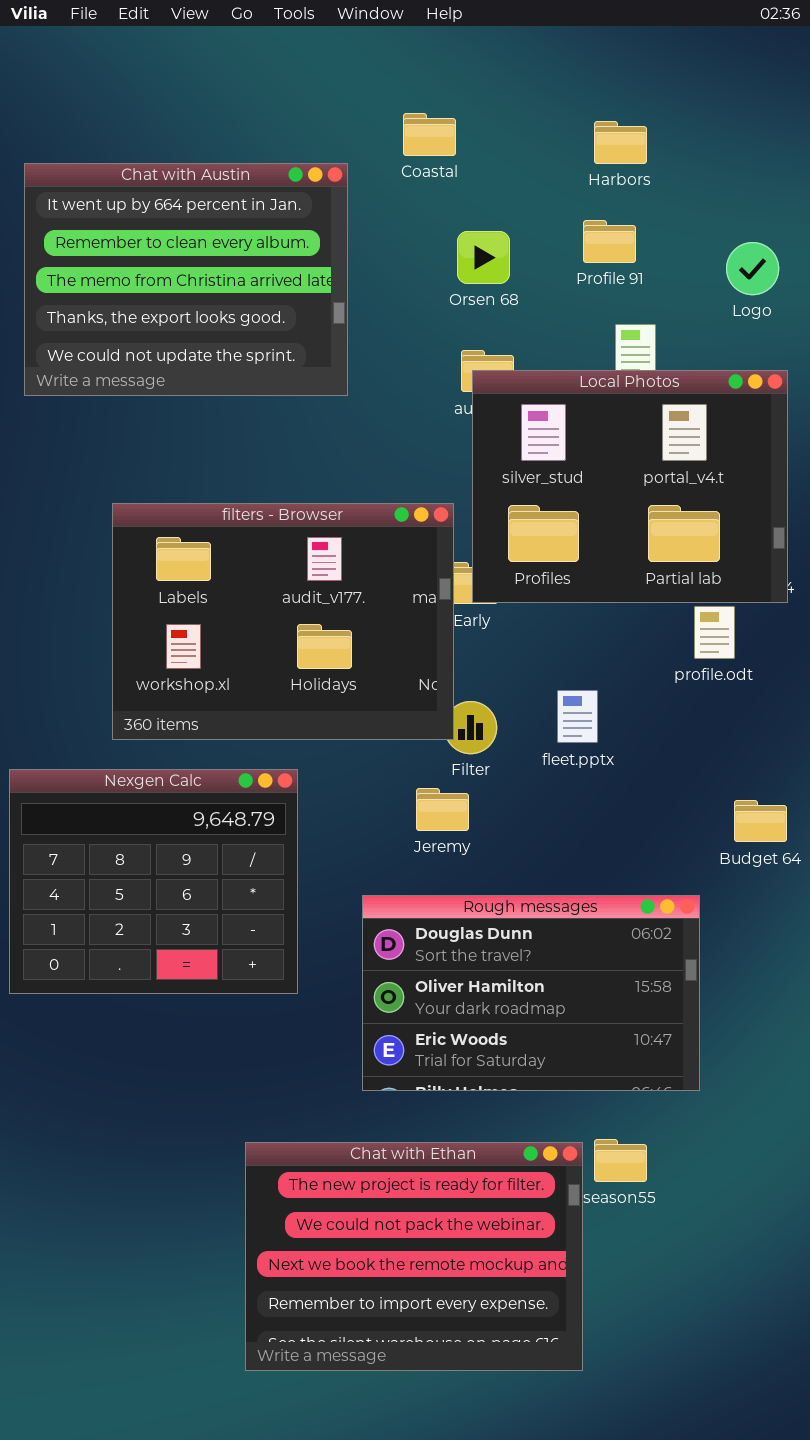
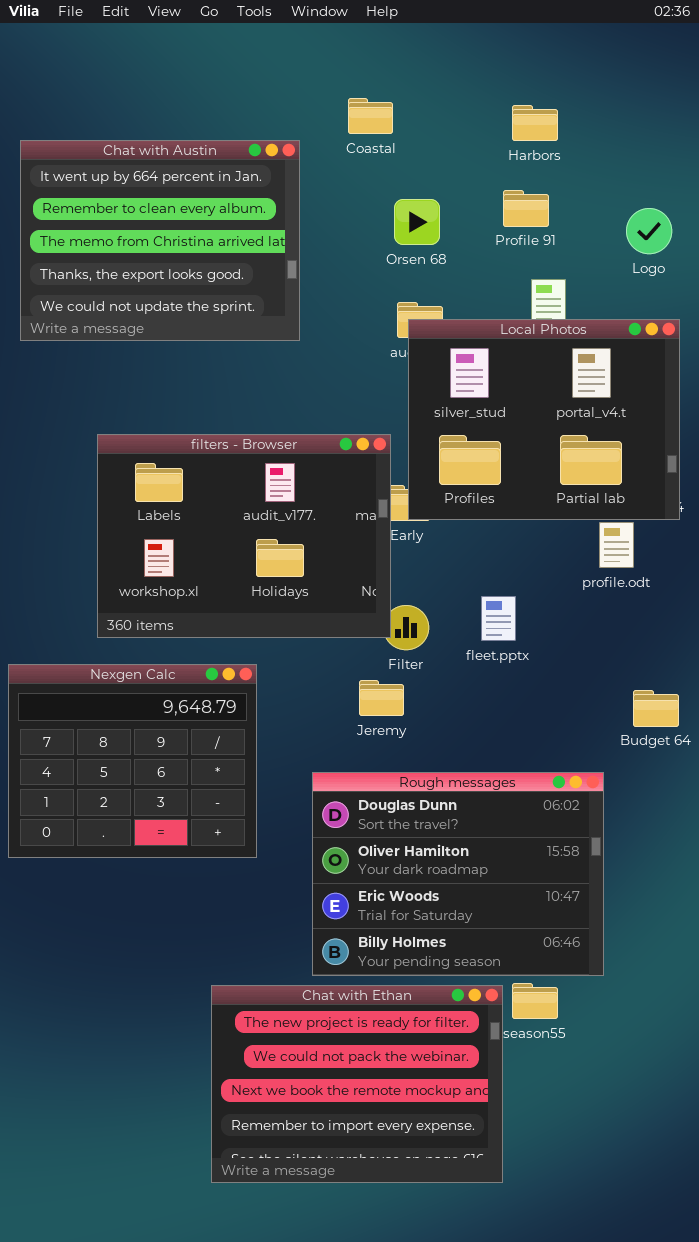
Rough messages: [362,895,700,1091] -> [312,772,604,976], resized

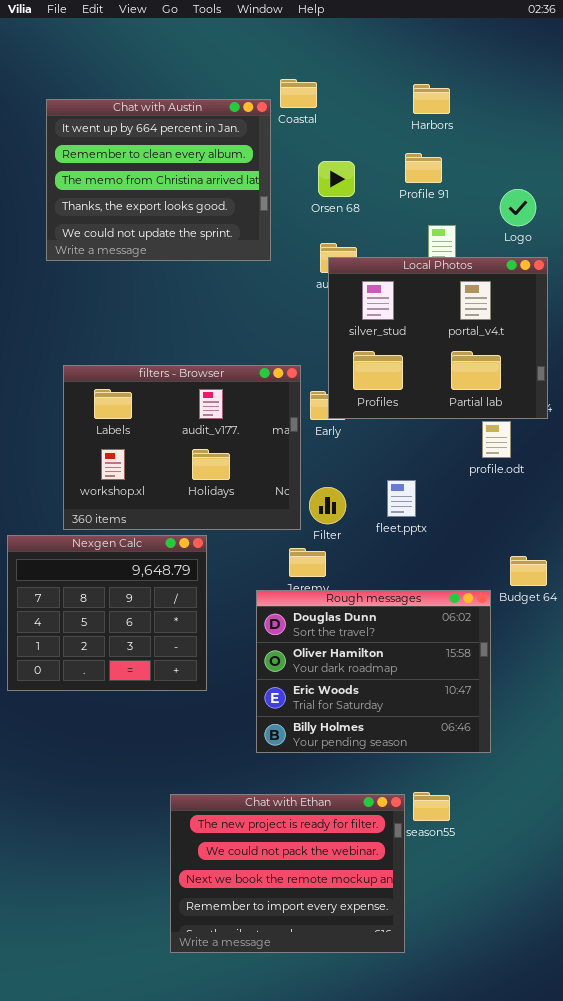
Chat with Austin: [20,140,300,341] -> [46,99,271,261], moved
Logo: [626,208,672,254] -> [500,189,536,226], moved
filters - Browser: [97,434,391,638] -> [63,365,301,530], moved
Rough messages: [312,772,604,976] -> [256,590,491,753], moved

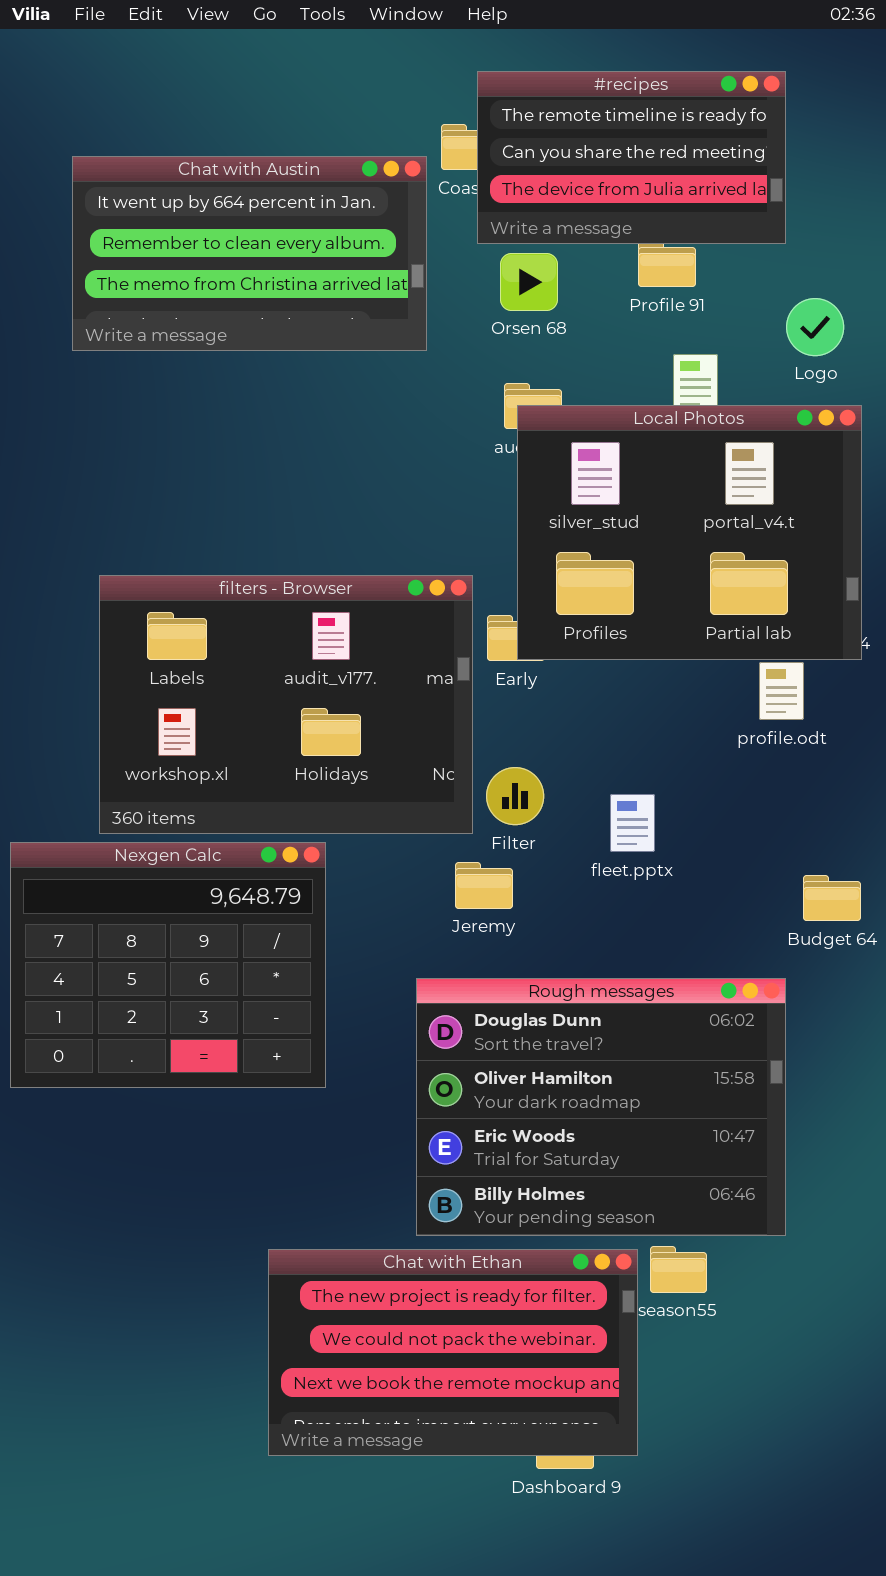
#recipes: none -> [477,71,786,244], opened
Chat with Austin: [46,99,271,261] -> [72,156,427,351], resized
fleet.pptx: [387,480,416,517] -> [610,794,655,852], moved
Rough messages: [256,590,491,753] -> [416,978,786,1236], moved
Chat with Ethan: [170,794,405,953] -> [268,1249,638,1456], resized

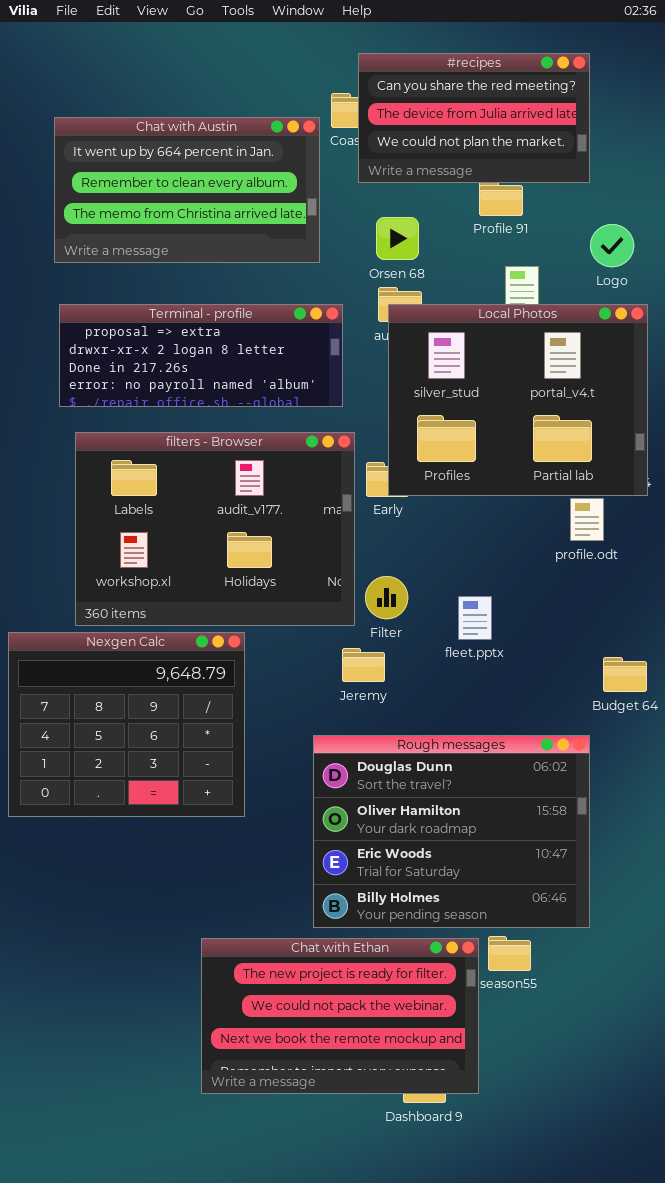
#recipes: [477,71,786,244] -> [358,53,590,183], scrolled down 1 row
Orsen 68: [500,253,558,311] -> [376,217,419,260], moved
Terminal - profile: none -> [59,304,343,407], opened

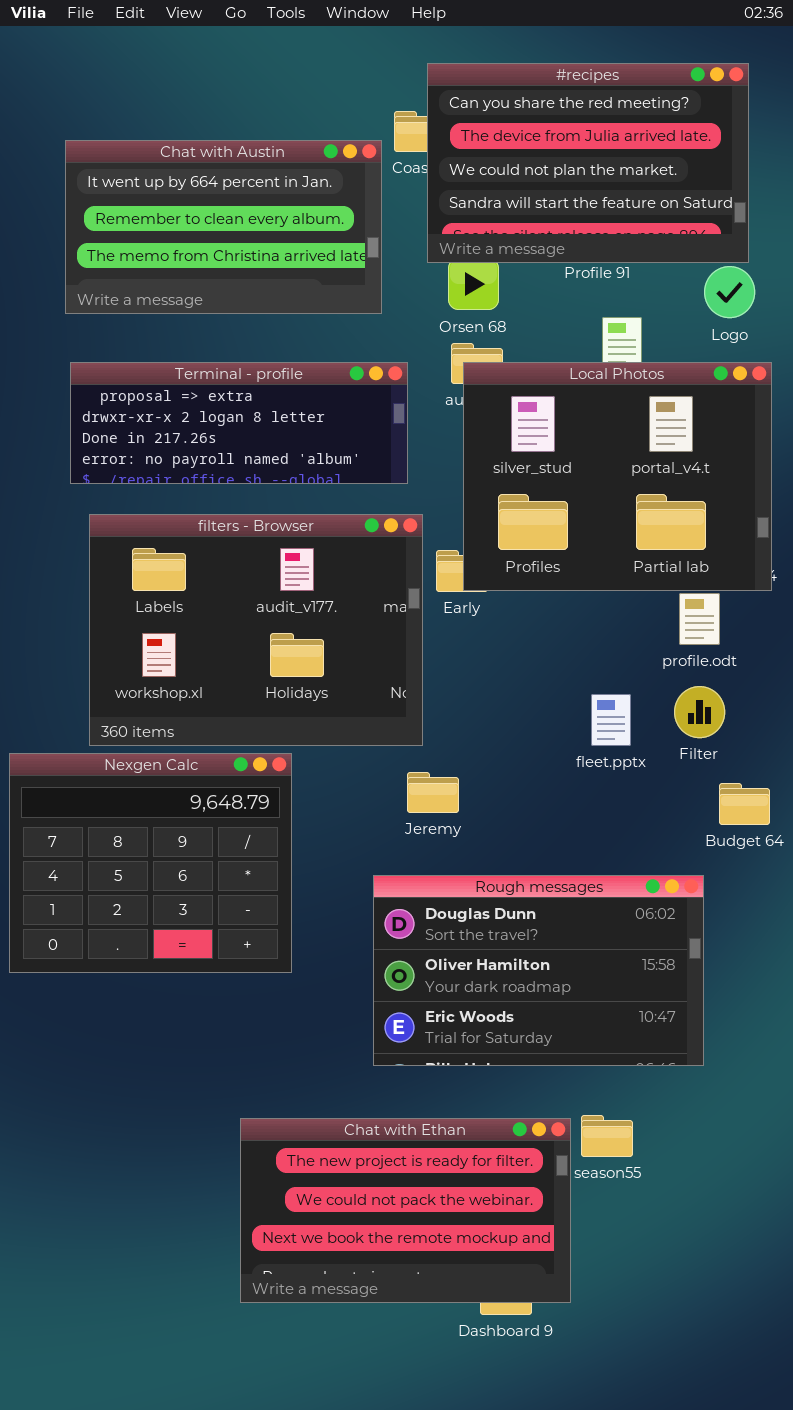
#recipes: [358,53,590,183] -> [427,63,749,263], resized
Filter: [365,576,408,619] -> [674,686,725,738], moved
fleet.pptx: [458,596,492,640] -> [591,694,631,746], moved
Rough messages: [313,735,590,928] -> [373,875,704,1066], resized

